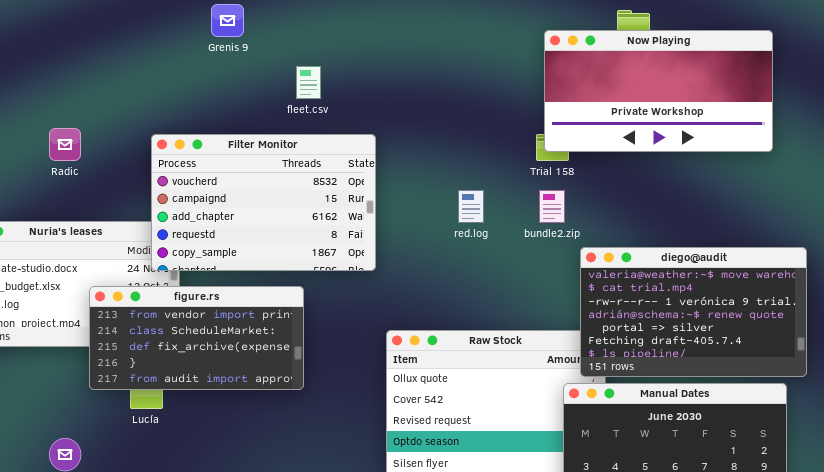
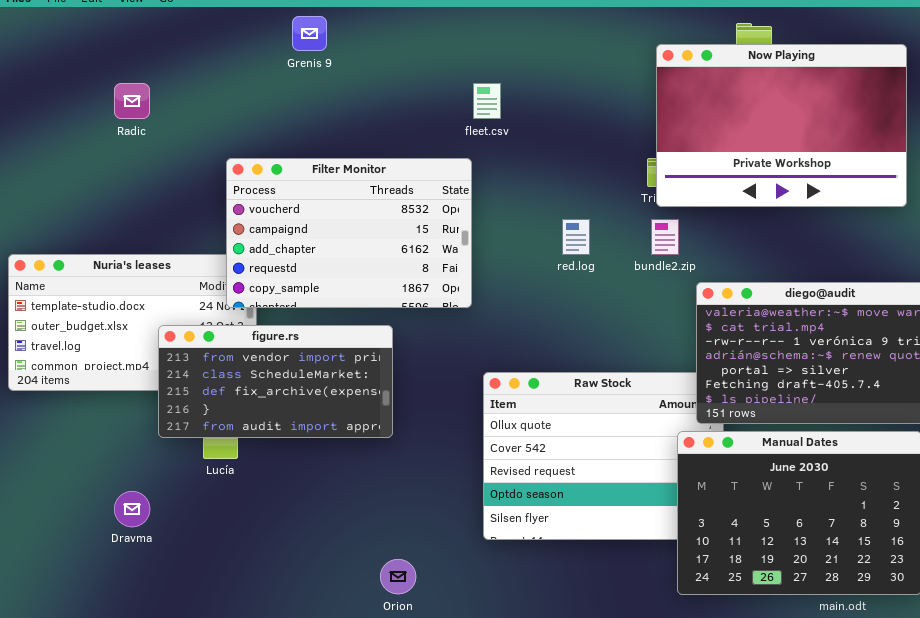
Now Playing: [544,30,773,152] -> [656,44,907,207], resized
fleet.csv: [296,66,321,99] -> [473,83,501,119], moved
Radic: [49,128,81,161] -> [114,83,150,119], moved

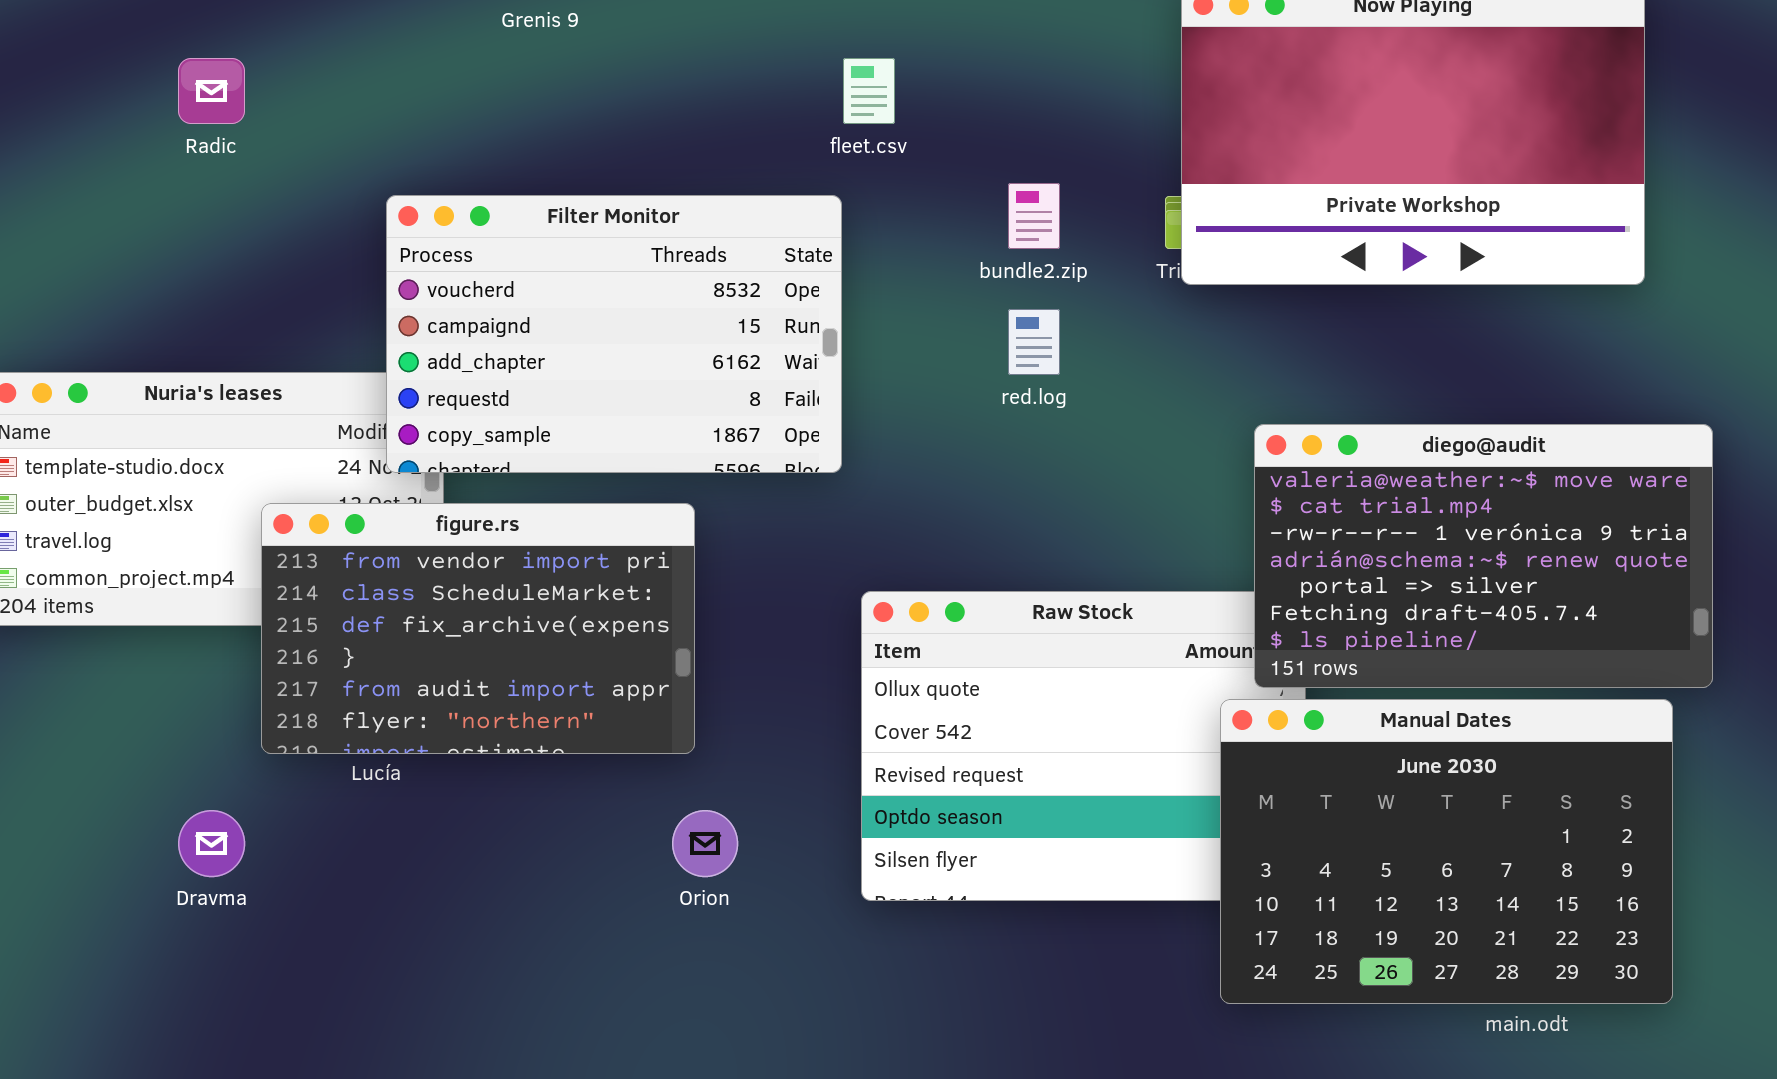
bundle2.zip: [651,219,679,255] -> [1008,183,1060,249], moved
figure.rs: [158,325,393,438] -> [261,503,695,754], resized
Orion: [380,559,416,594] -> [672,810,738,877], moved

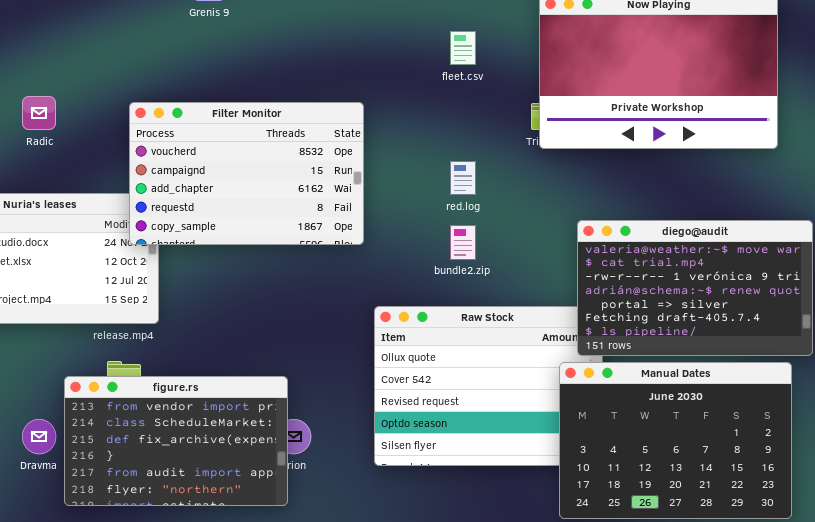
Radic: [178,58,245,124] -> [22,96,56,130], moved
fleet.csv: [843,58,895,124] -> [450,31,476,65], moved
bundle2.zip: [1008,183,1060,249] -> [450,225,476,260], moved
figure.rs: [261,503,695,754] -> [64,376,288,506], moved

